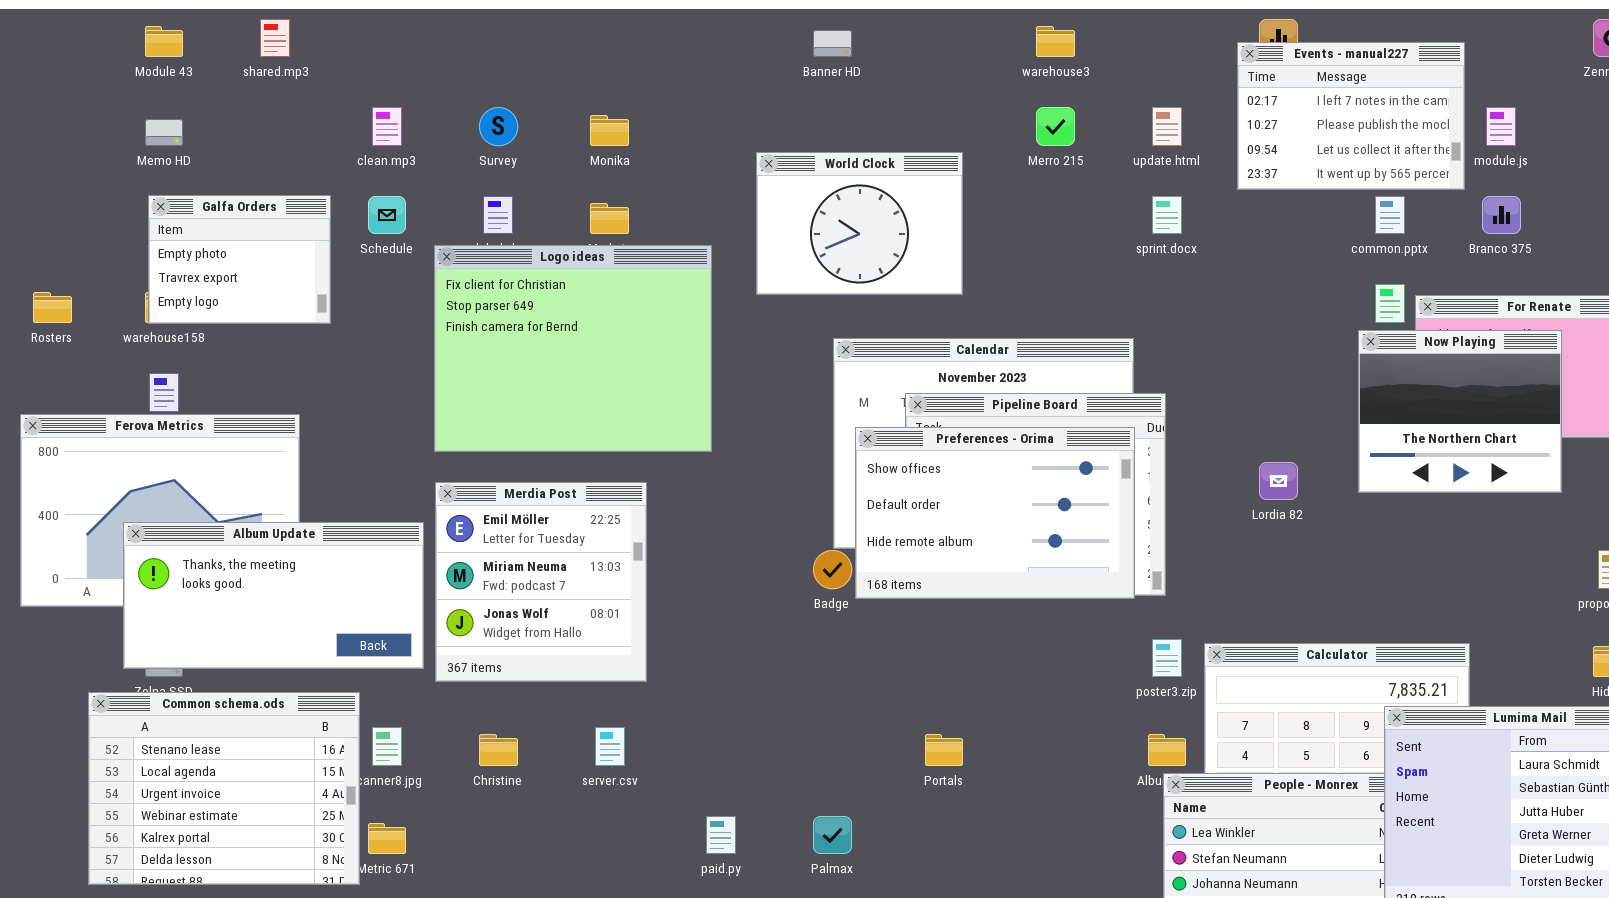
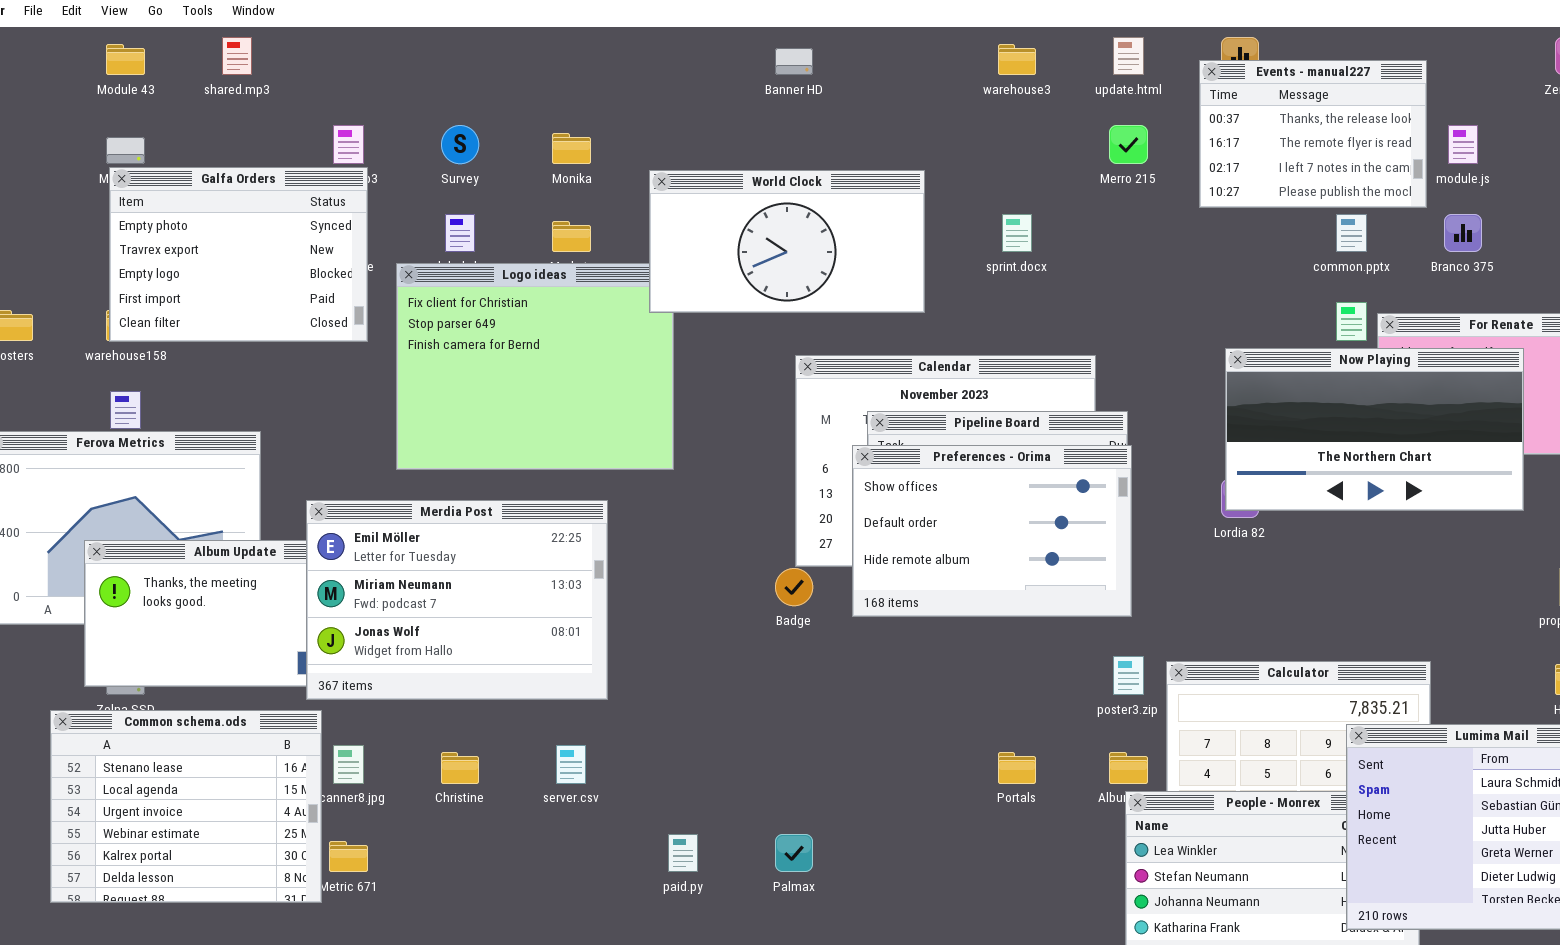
Events - manual227: [1237,42,1465,190] -> [1199,60,1427,208], scrolled up 2 rows
Merro 215: [1036,107,1075,146] -> [1109,125,1148,164], moved
update.html: [1152,107,1182,146] -> [1113,37,1144,75], moved
World Clock: [756,152,963,295] -> [649,170,925,313], resized
Galfa Orders: [148,195,331,324] -> [109,167,368,342], resized
sprint.docx: [1152,196,1182,234] -> [1002,214,1032,252], moved
Now Playing: [1358,330,1562,493] -> [1225,348,1524,511], resized
Preferences - Orima: [855,427,1135,599] -> [852,445,1132,617], moved
Merdia Post: [435,482,647,682] -> [306,500,608,700], resized
Portals: [925,734,963,766] -> [998,752,1036,784], moved

